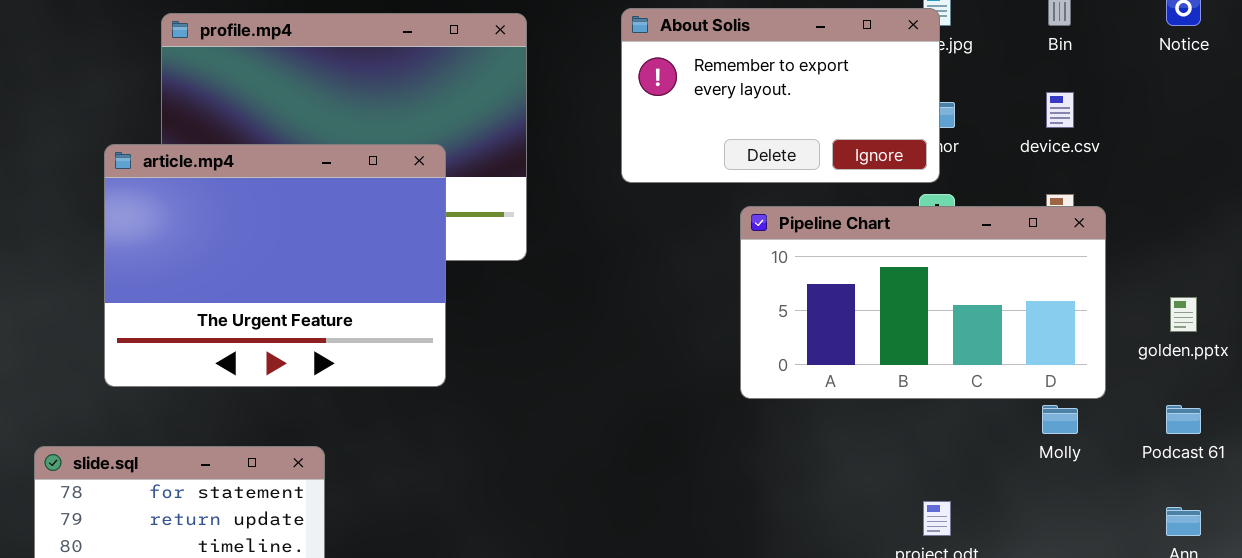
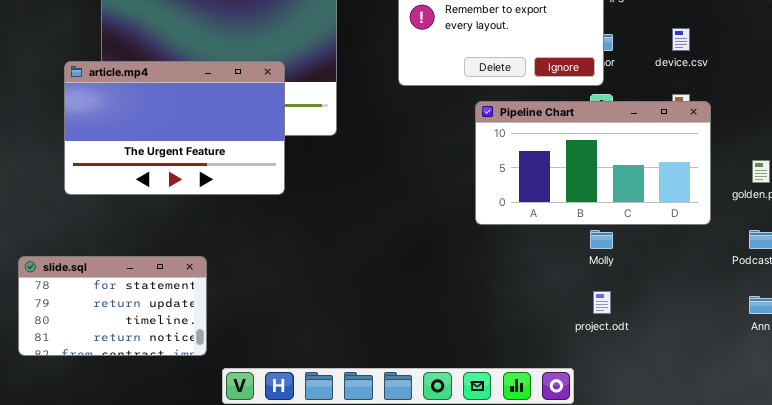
article.mp4: [104,144,446,387] -> [64,61,285,195], resized
Molly: [1042,405,1078,434] -> [590,230,613,249], moved

